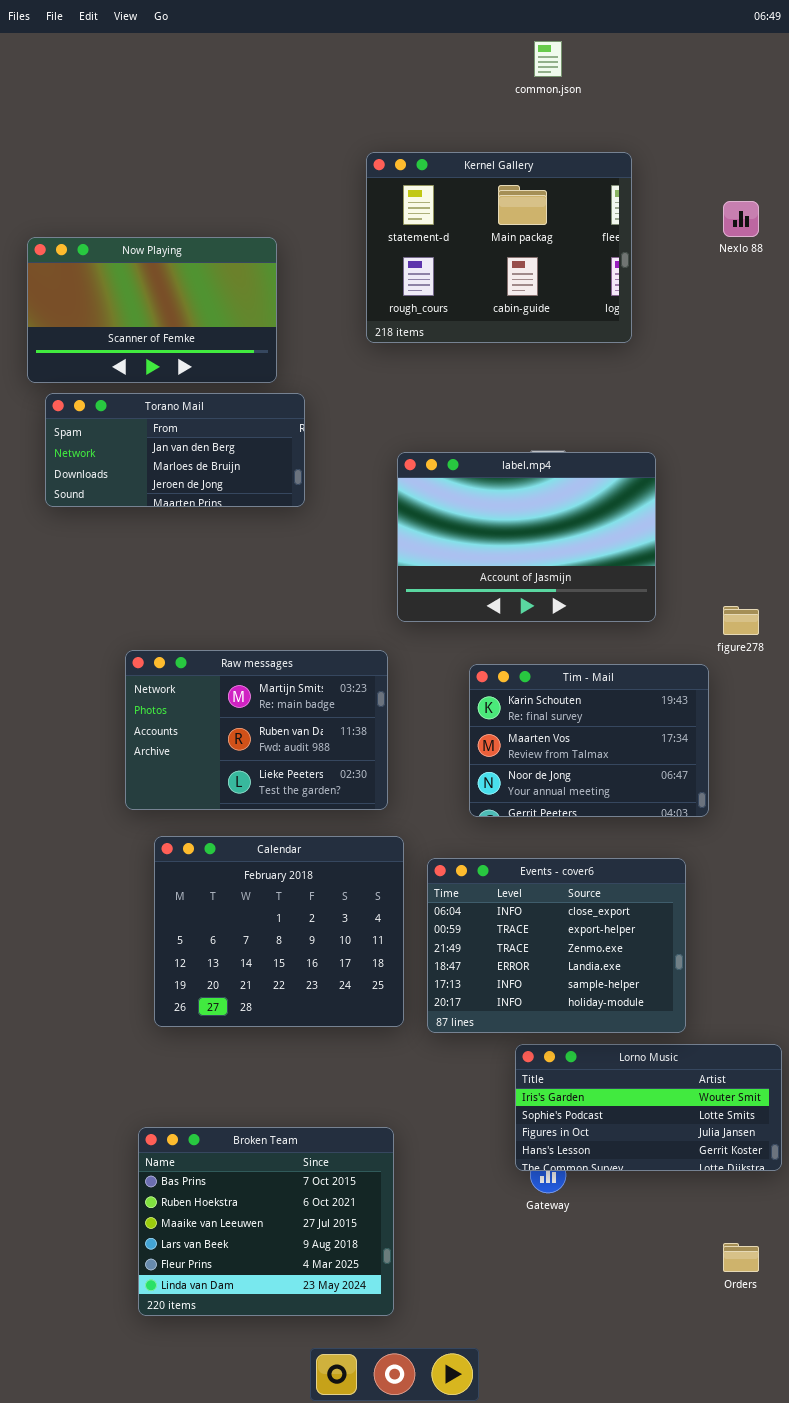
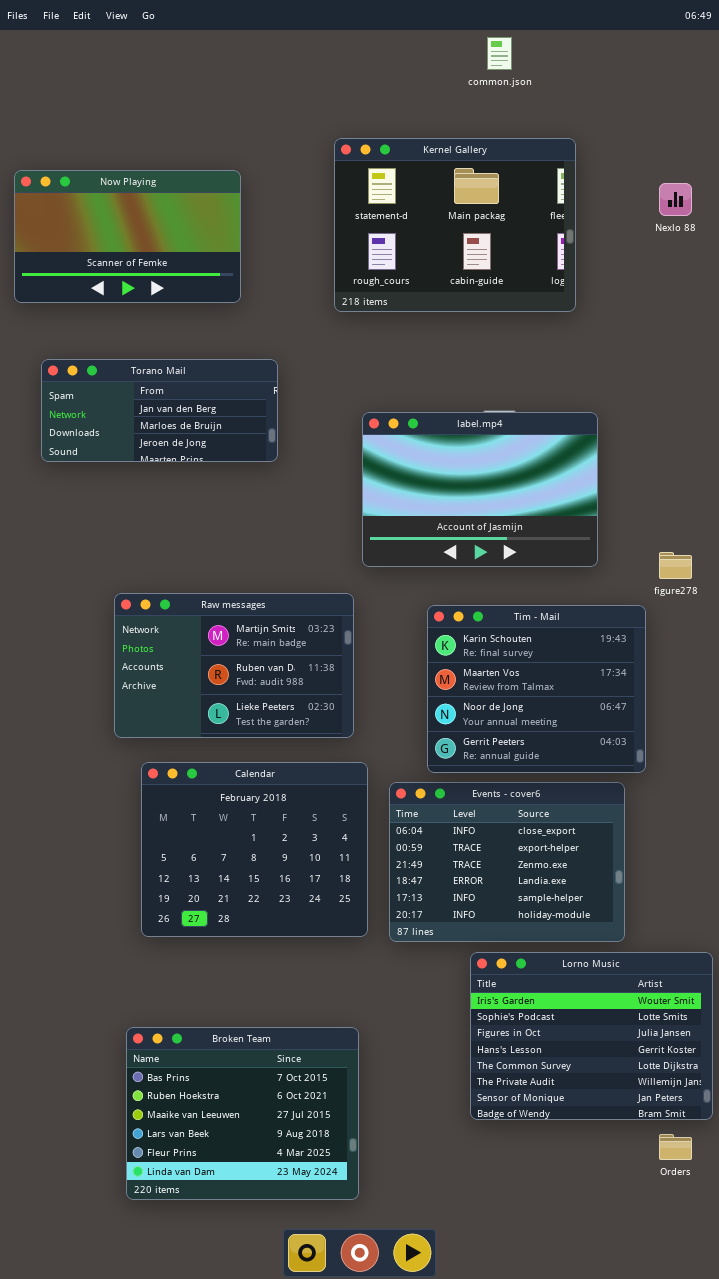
Now Playing: [27,237,277,383] -> [14,170,241,303], moved
Tim - Mail: [469,664,709,817] -> [427,605,646,773], resized
Lorno Music: [515,1044,782,1171] -> [470,952,713,1120], resized

